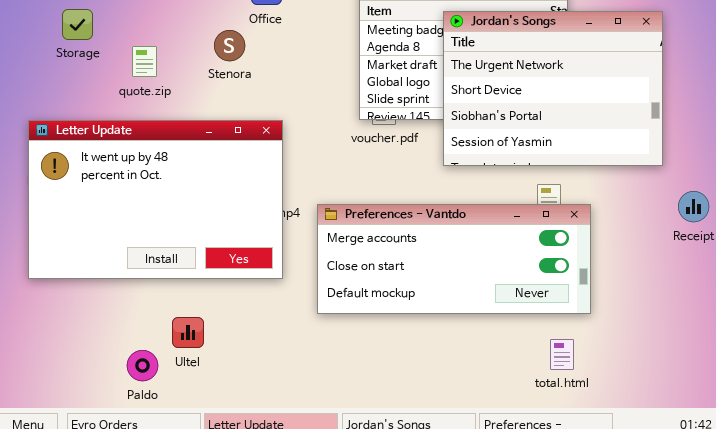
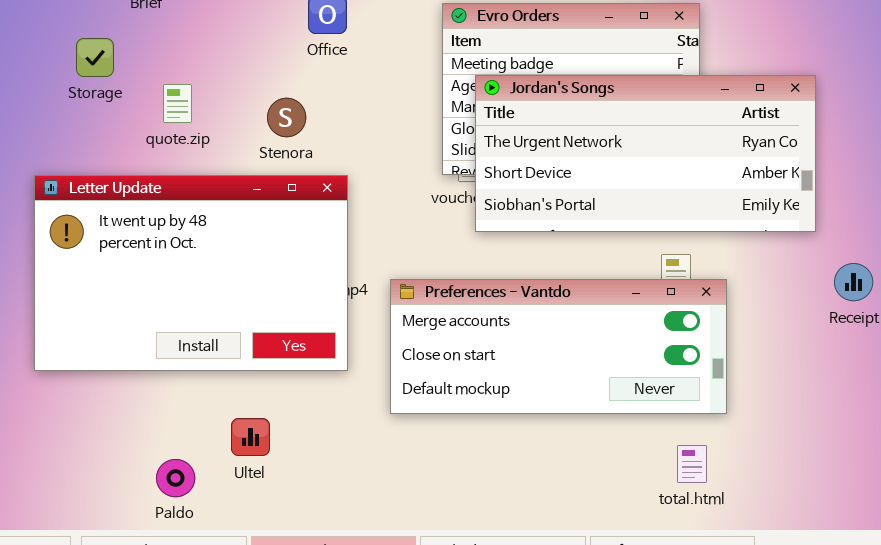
Jordan's Songs: [443,11,663,166] -> [475,75,816,232], resized
Stenora: [214,30,245,61] -> [267,98,306,137], moved
Ultel: [172,317,204,348] -> [231,418,270,456], moved

